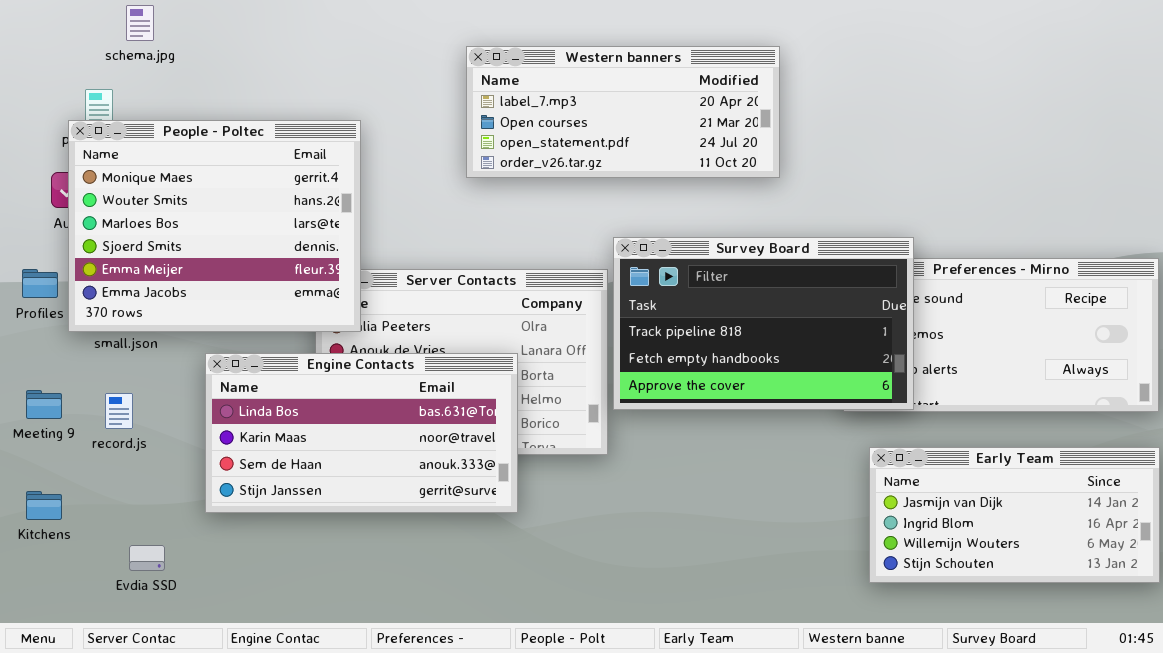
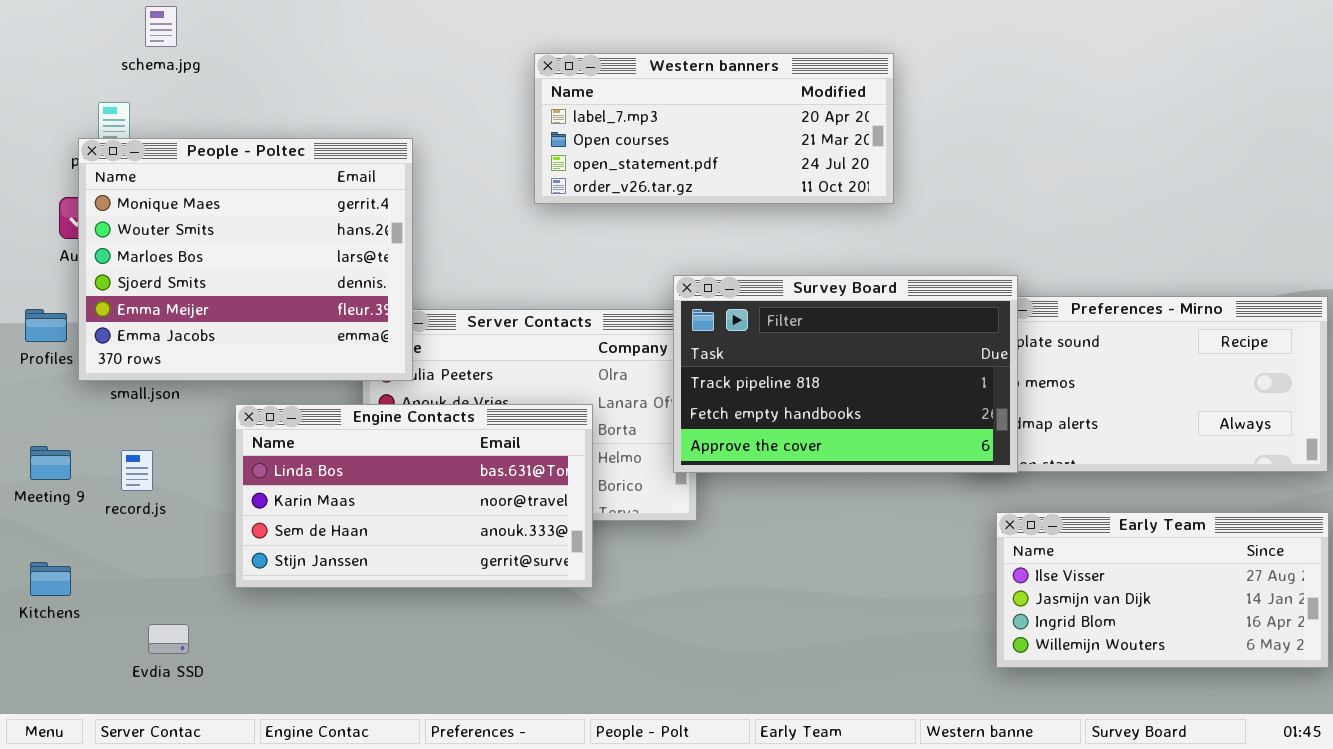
Survey Board: [613,237,914,410] -> [673,275,1018,473], moved
Early Team: [869,447,1160,583] -> [996,512,1329,668], scrolled up 1 row

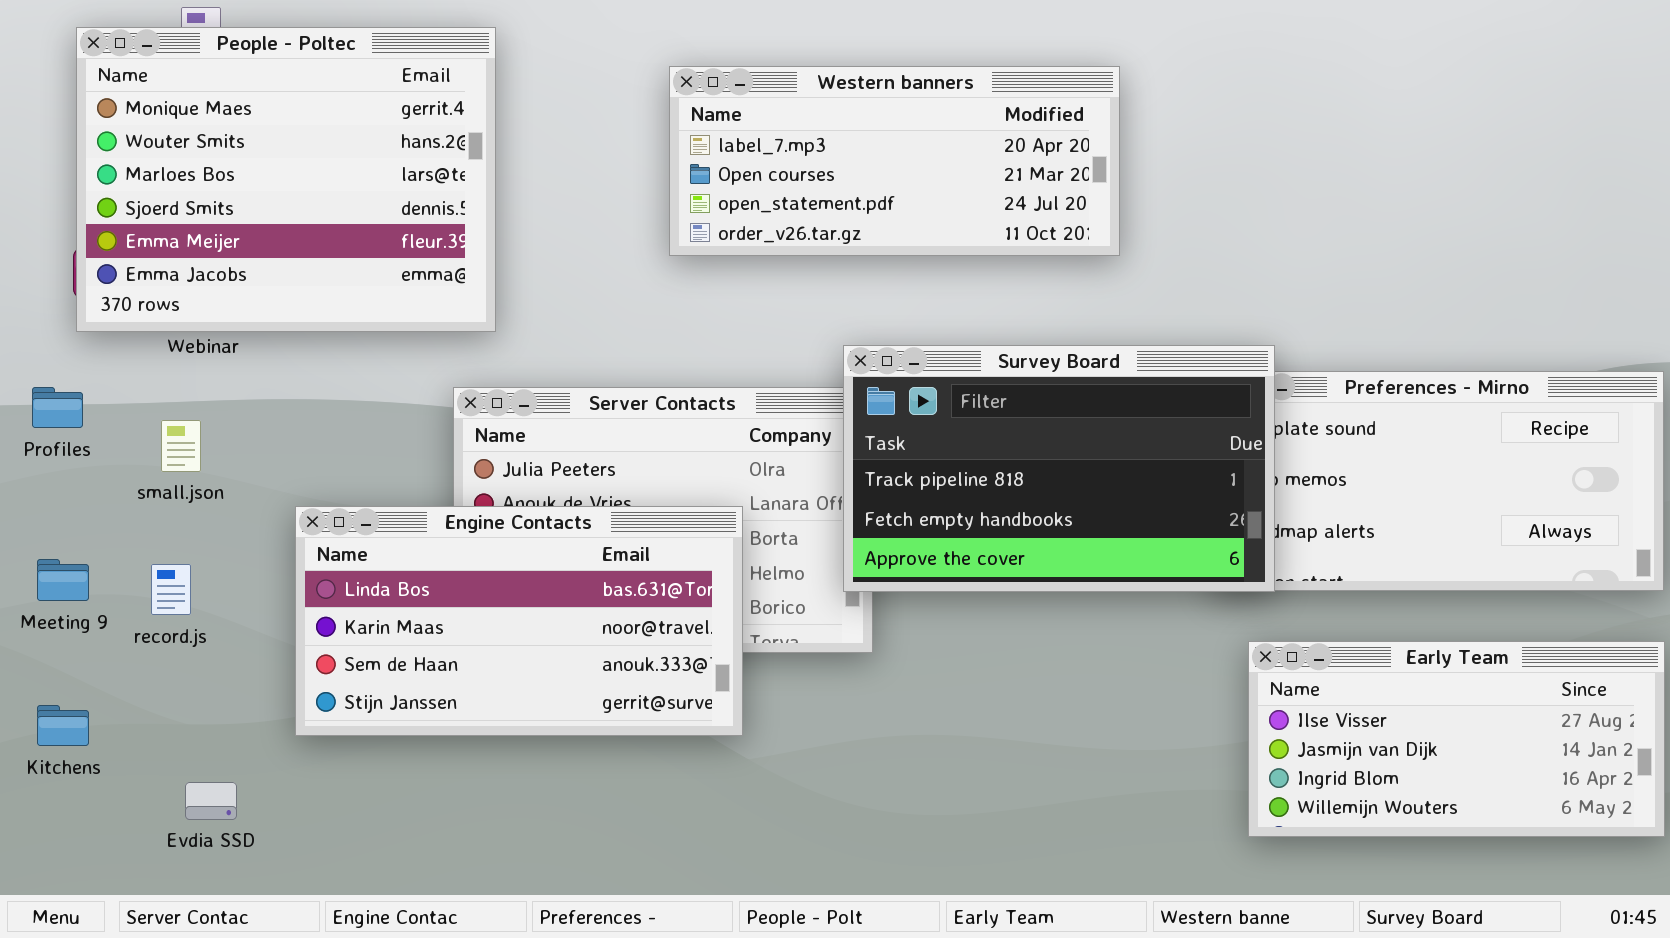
People - Poltec: [78,138,413,381] -> [76,27,496,332], moved

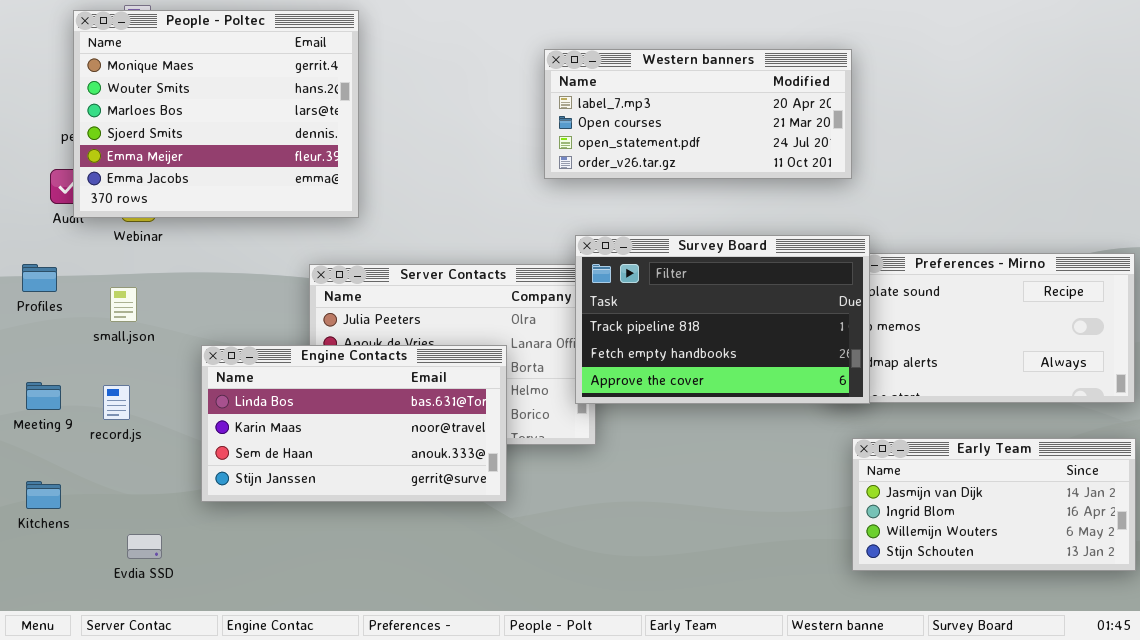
People - Poltec: [76,27,496,332] -> [73,10,359,218], moved
Western banners: [669,66,1120,256] -> [544,49,852,179], moved
Early Team: [1248,641,1665,837] -> [852,438,1136,571], scrolled down 1 row

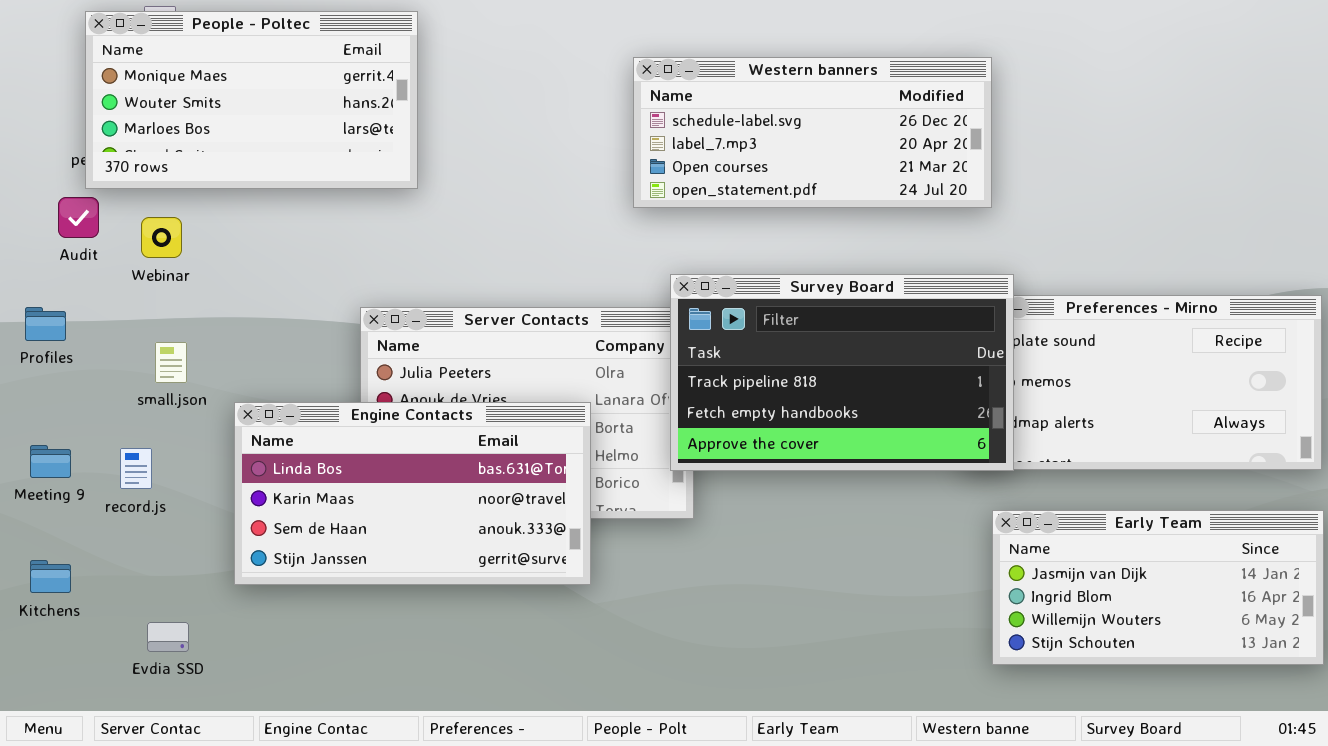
People - Poltec: [73,10,359,218] -> [85,11,418,189], resized
Western banners: [544,49,852,179] -> [633,57,992,208], scrolled up 1 row
small.json: [110,287,137,322] -> [155,342,187,383], moved

